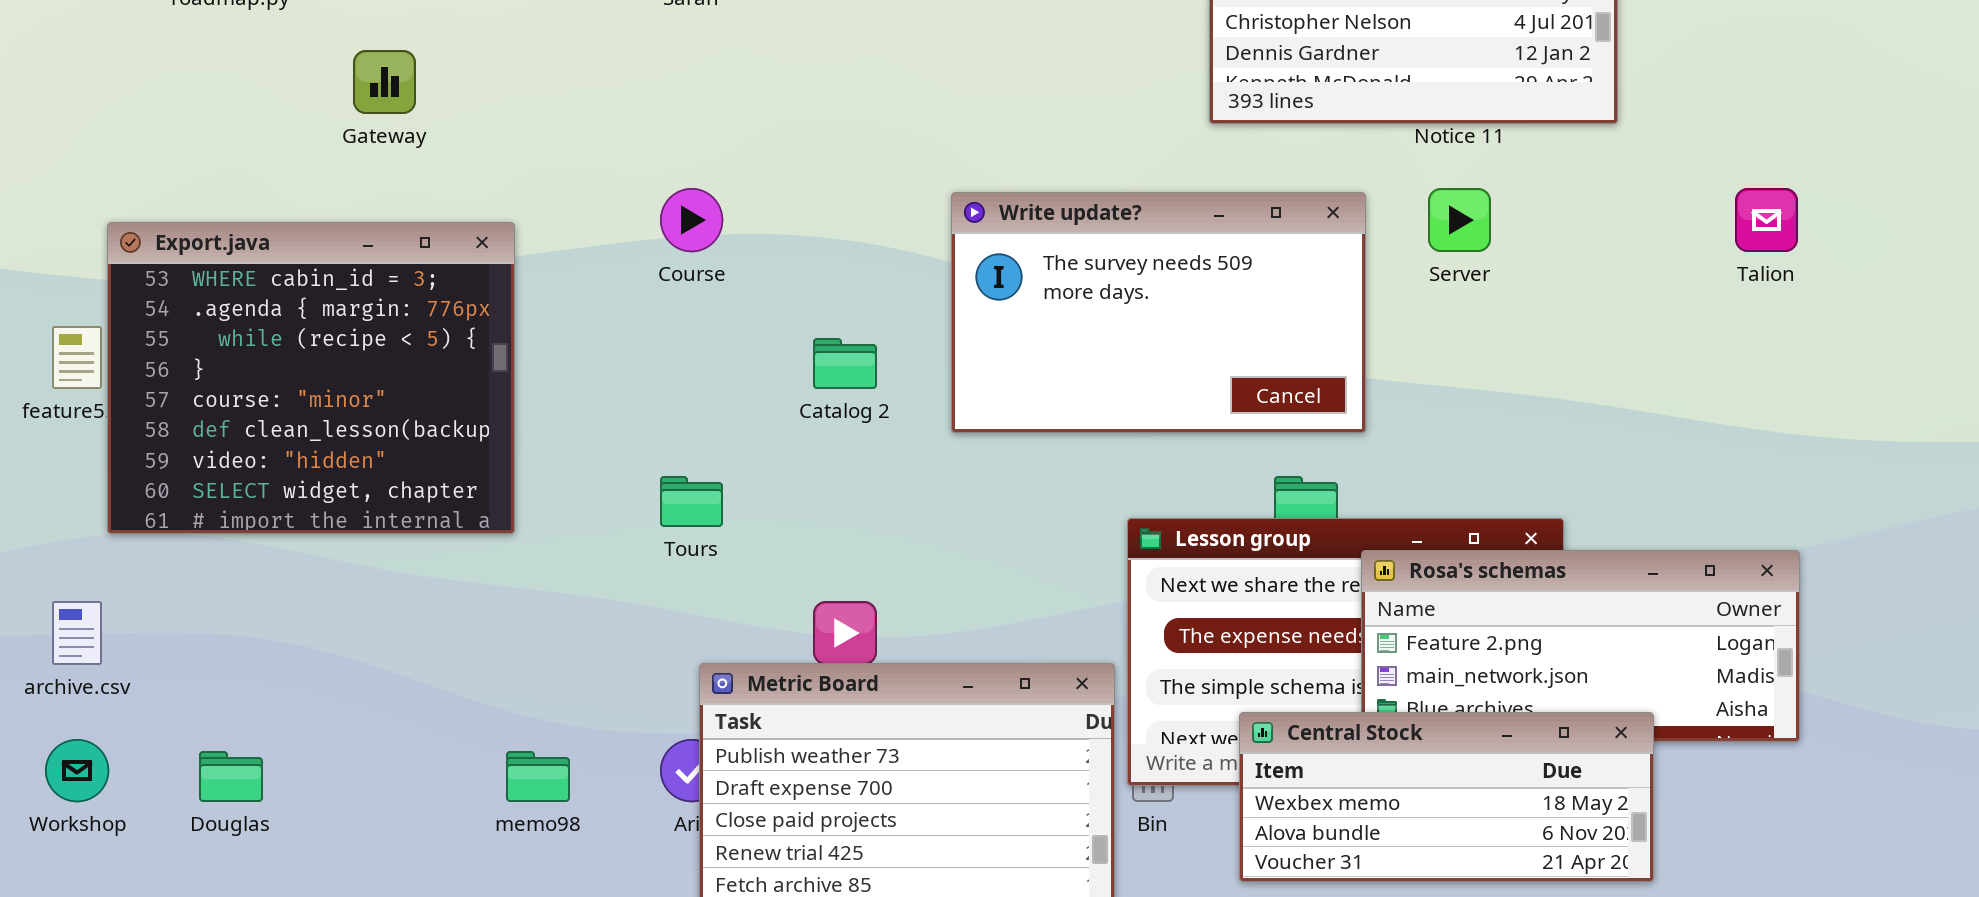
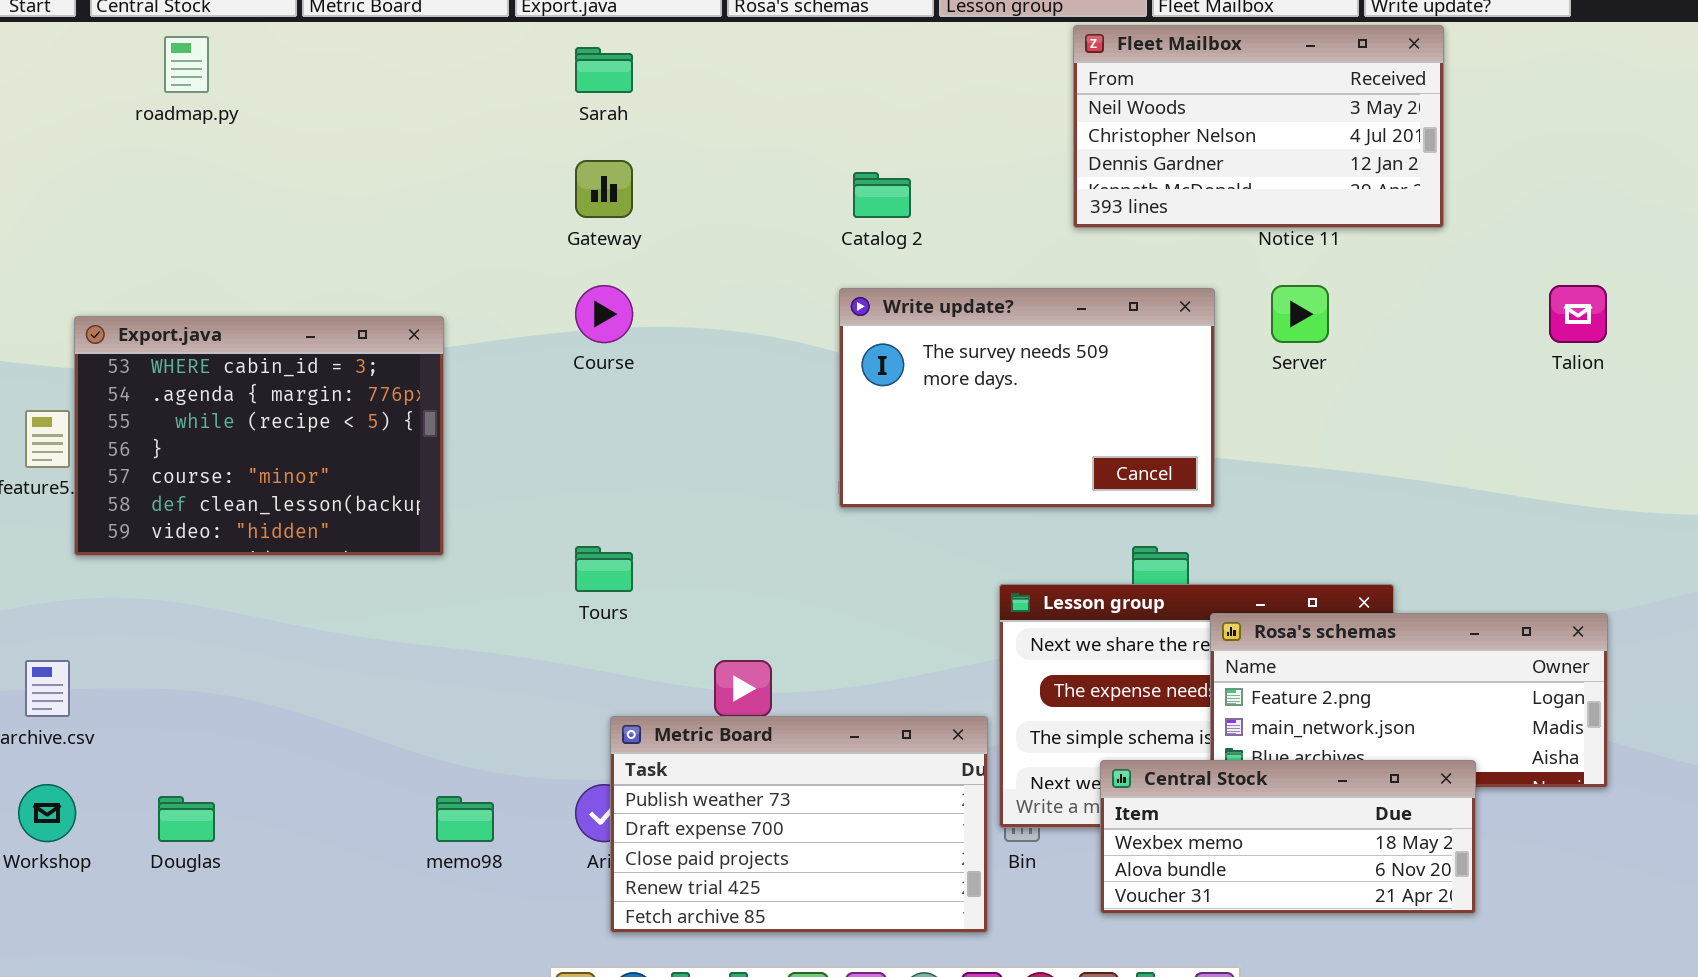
Gateway: [353,50,416,114] -> [575,160,633,218], moved
Export.java: [107,222,515,534] -> [74,316,444,556], resized
Catalog 2: [813,338,877,389] -> [853,172,911,218], moved

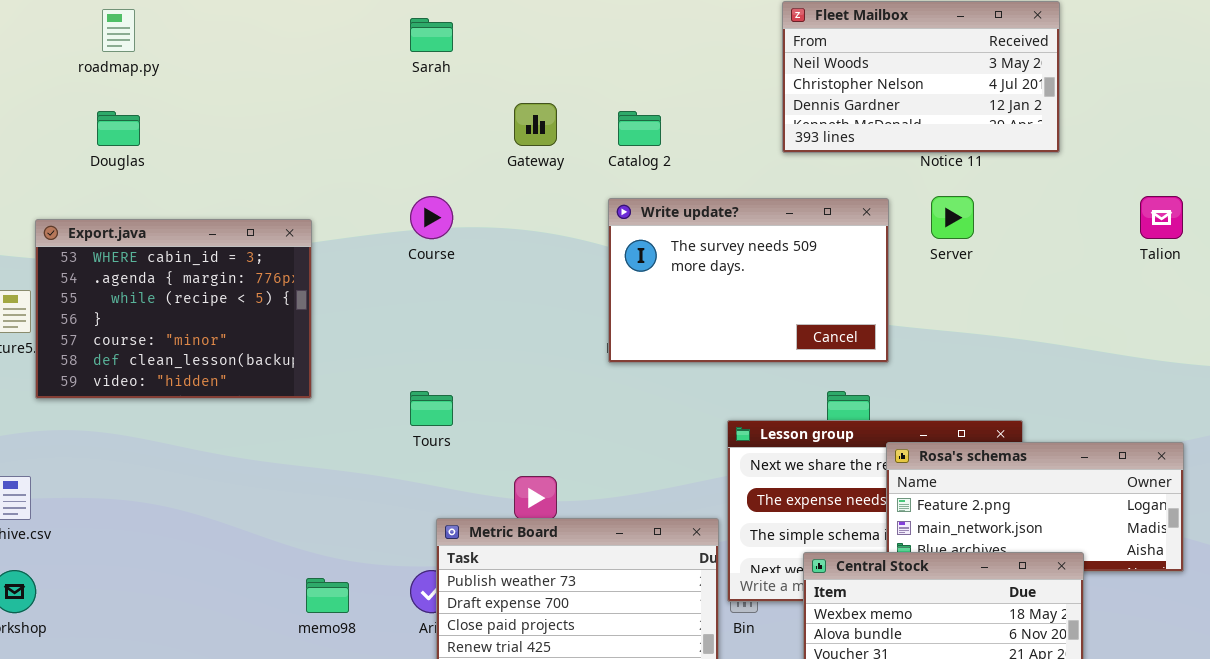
Gateway: [575,160,633,218] -> [514,103,557,146], moved
Douglas: [158,796,215,842] -> [97,111,140,146], moved

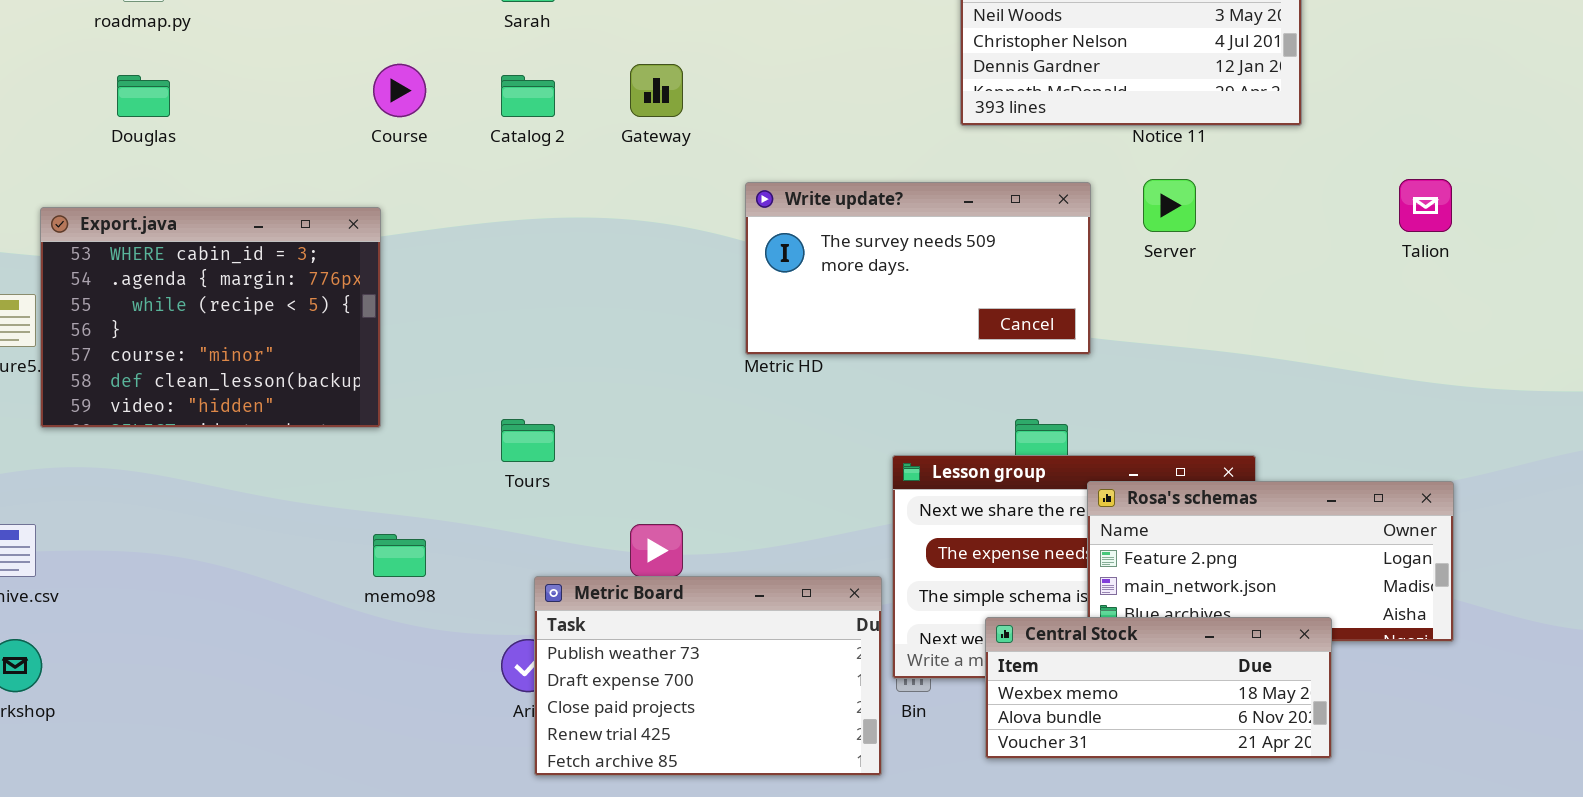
Catalog 2: [618,111,661,146] -> [501,75,555,117], moved
Course: [410,196,453,239] -> [373,64,426,117], moved
Write update?: [608,198,889,363] -> [745,182,1091,355], resized
memo98: [306,578,349,613] -> [373,534,426,577], moved

